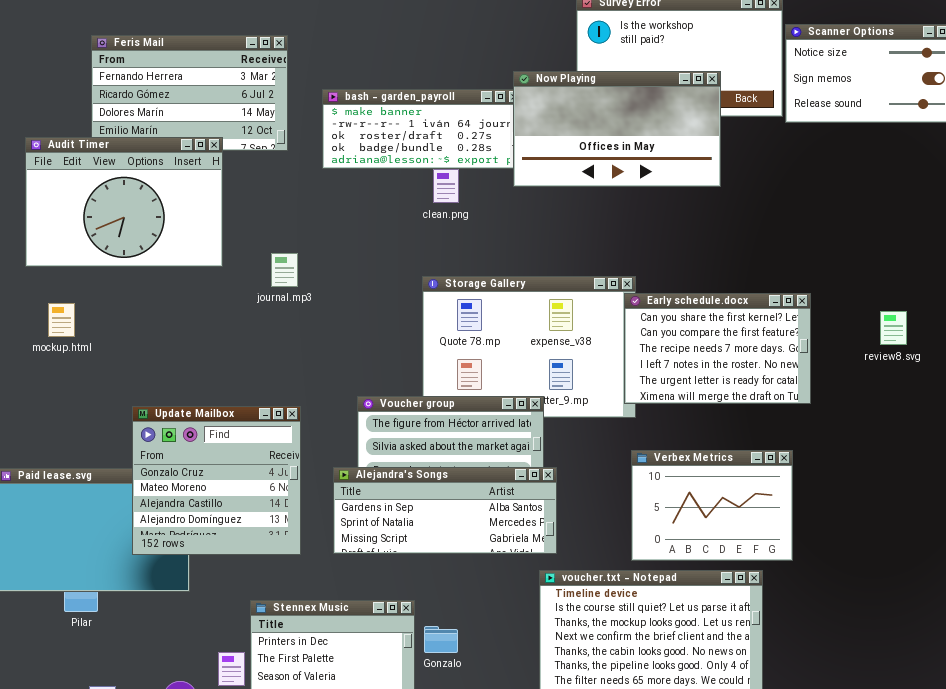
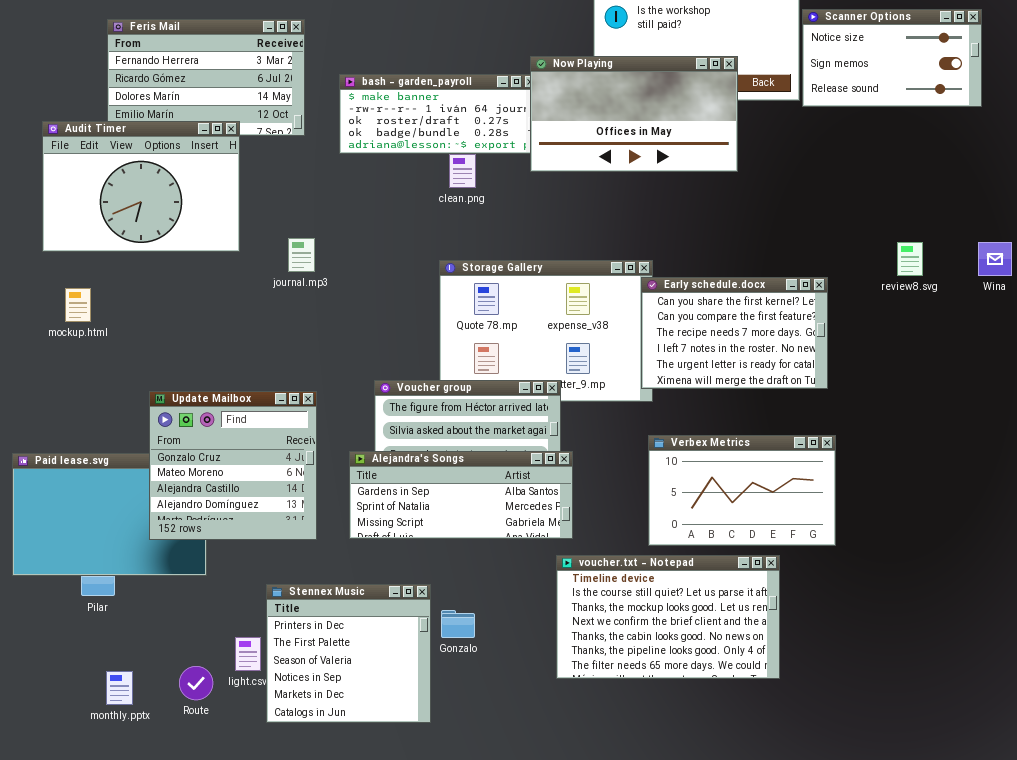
review8.svg: [880,311,907,345] -> [897,242,923,276], moved
Verbex Metrics: [631,450,793,561] -> [648,435,836,546], resized

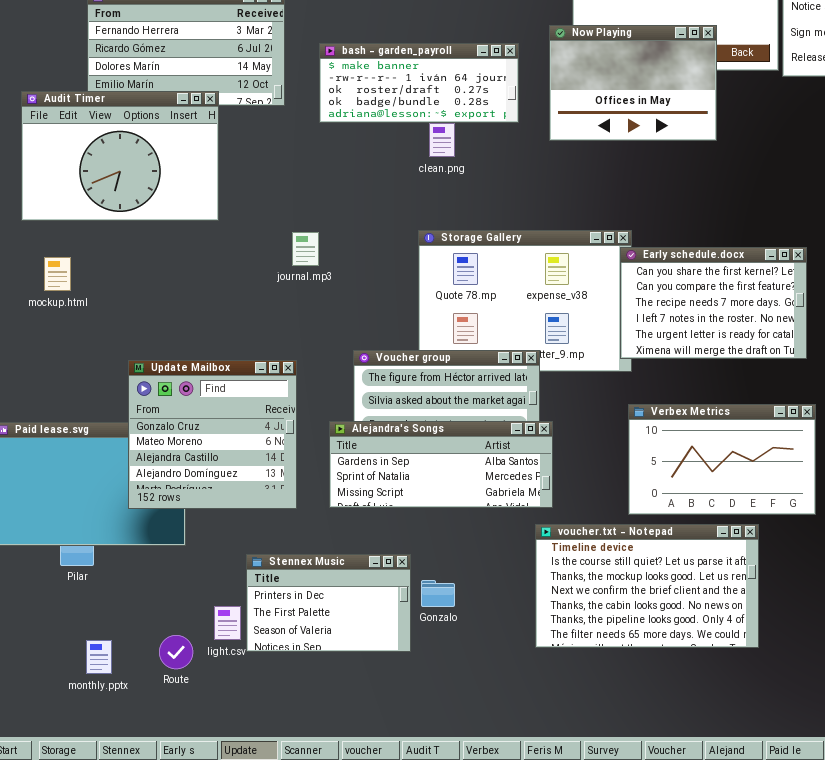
Now Playing: [530,56,738,172] -> [549,25,717,141], resized
journal.mp3: [288,238,315,272] -> [292,232,319,266], moved
Stennex Music: [266,584,431,723] -> [246,554,411,652], resized

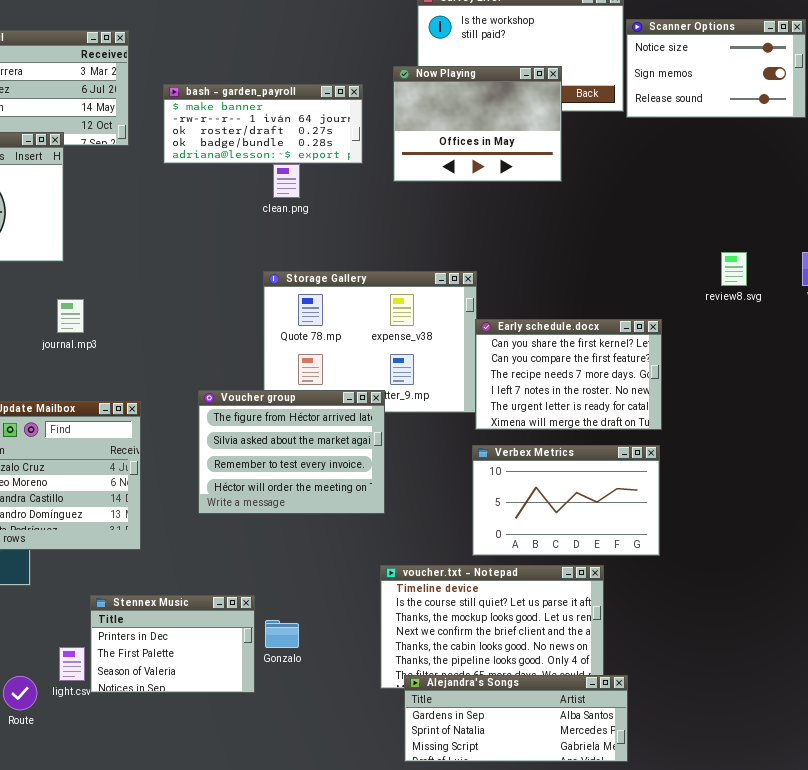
journal.mp3: [292,232,319,266] -> [57,299,84,333], moved
Early schedule.docx: [620,247,807,359] -> [475,319,662,430], moved
Alejandra's Songs: [329,421,553,508] -> [404,675,628,762], moved

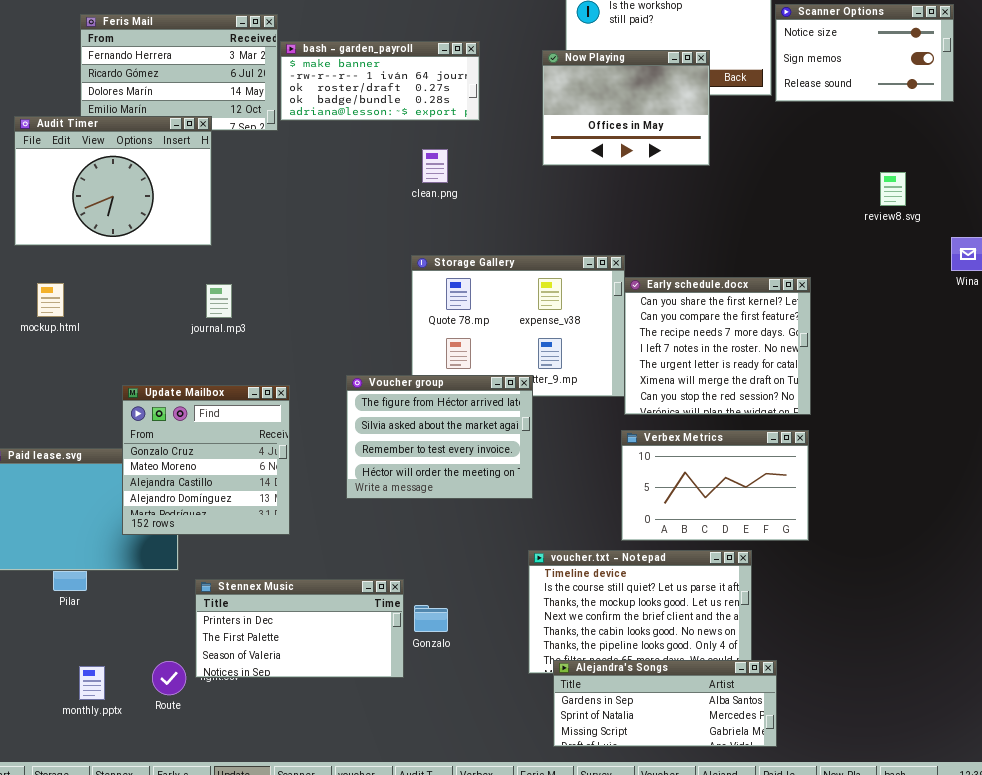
bash - garden_payroll: [163,84,363,164] -> [280,41,480,121], moved
review8.svg: [721,252,747,286] -> [880,172,906,206], moved
Early schedule.docx: [475,319,662,430] -> [624,277,811,415], resized
Stennex Music: [90,595,255,693] -> [195,579,404,678], resized

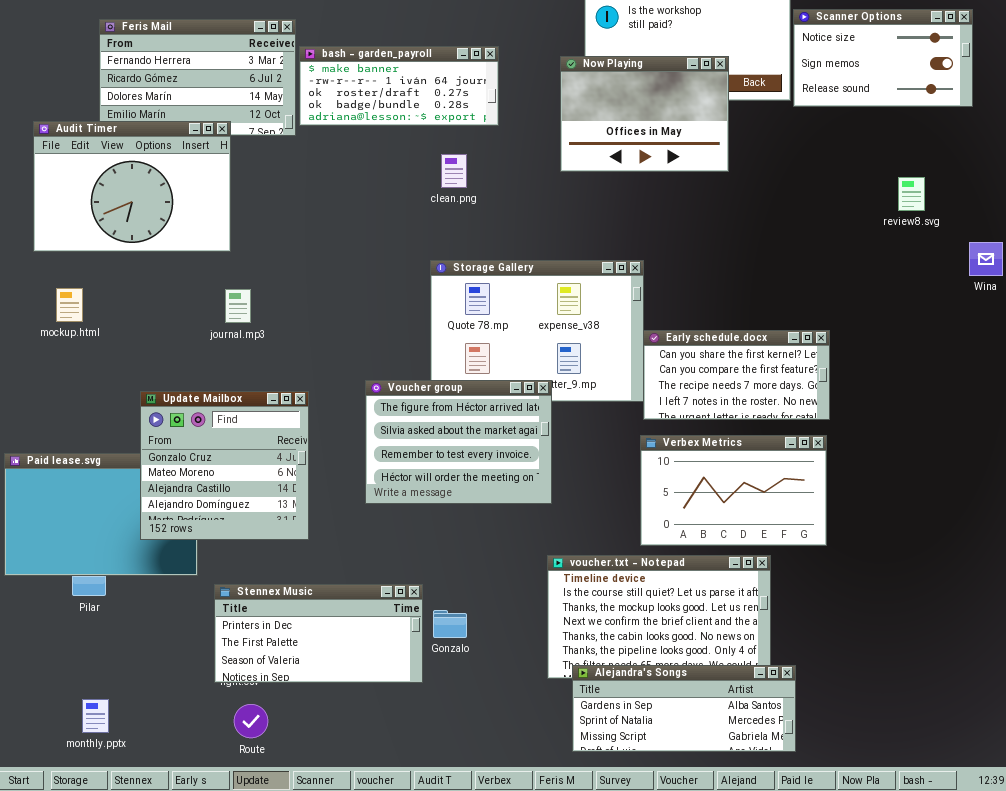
Early schedule.docx: [624,277,811,415] -> [643,330,830,420], resized
Route: [152,661,186,695] -> [234,704,268,738], moved
monthly.pptx: [79,666,105,700] -> [82,699,109,733], moved

